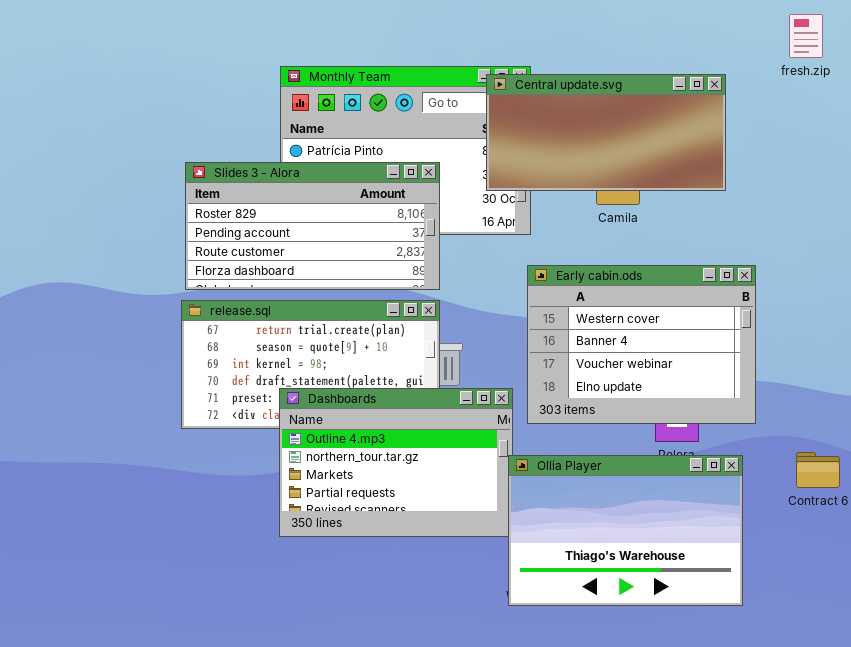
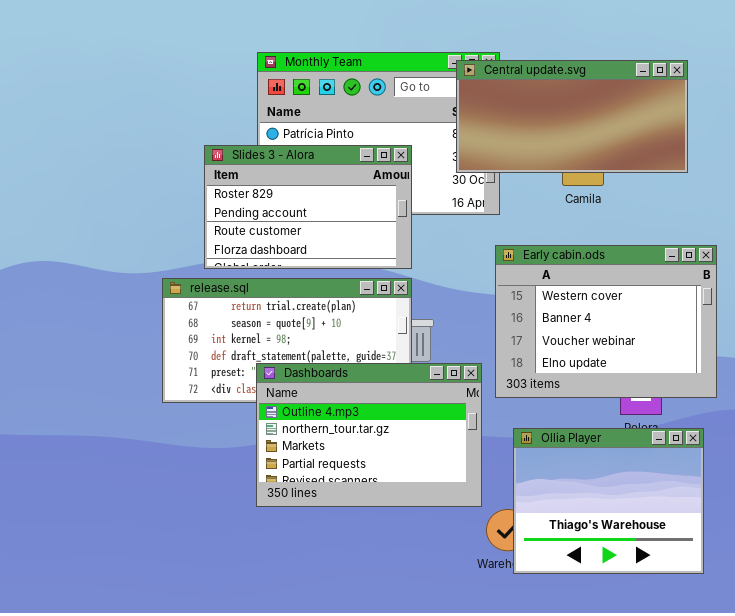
Slides 3 - Alora: [185,162,440,290] -> [204,145,412,269], resized
Ollia Player: [508,455,743,606] -> [513,428,704,574], resized

